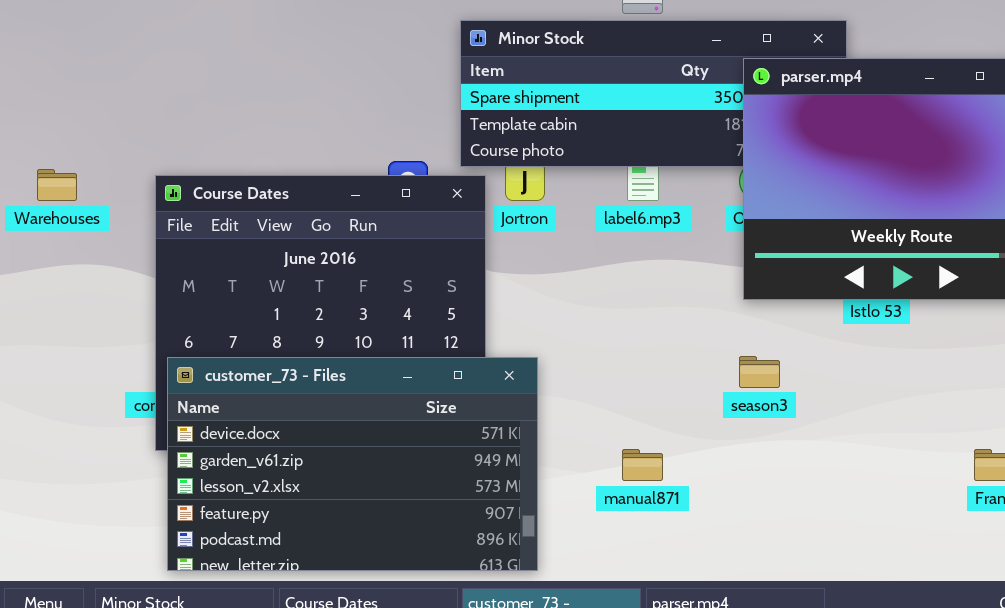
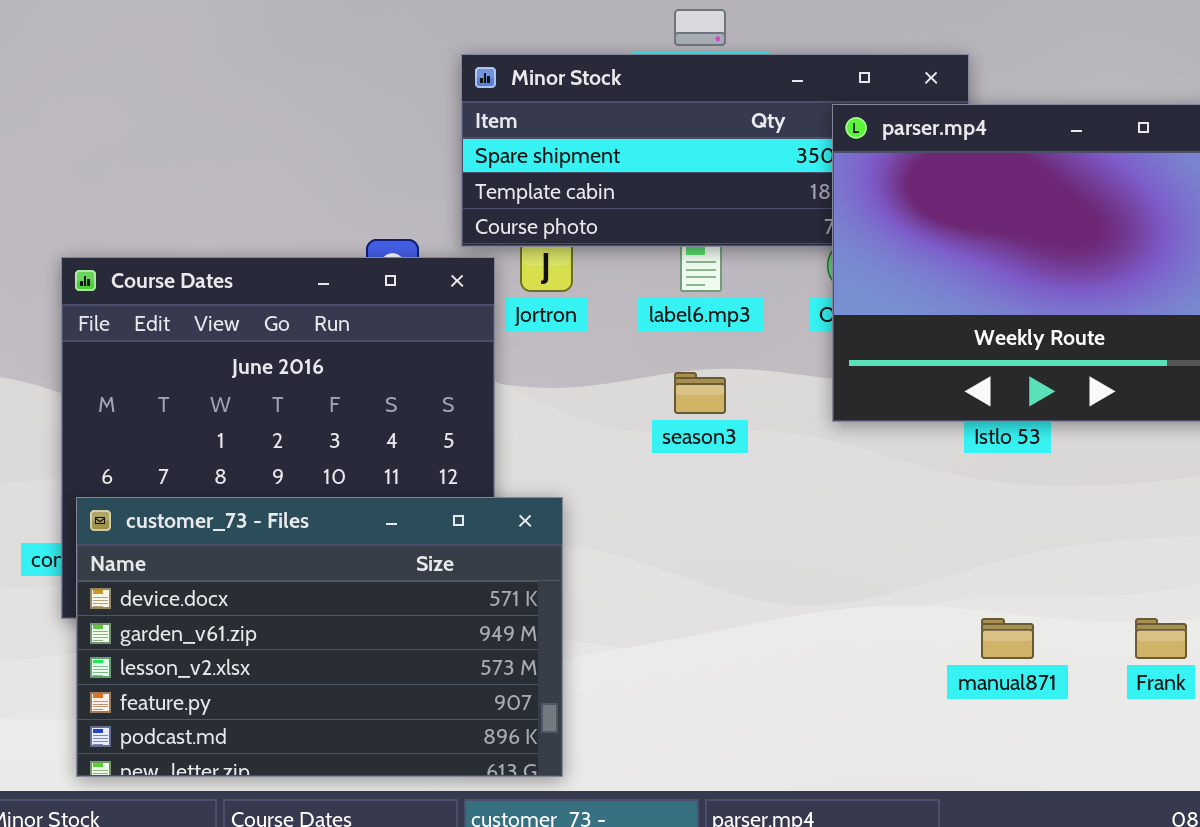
season3: [739,356,780,388] -> [674,372,726,414], moved
manual871: [622,449,663,481] -> [981,618,1034,659], moved

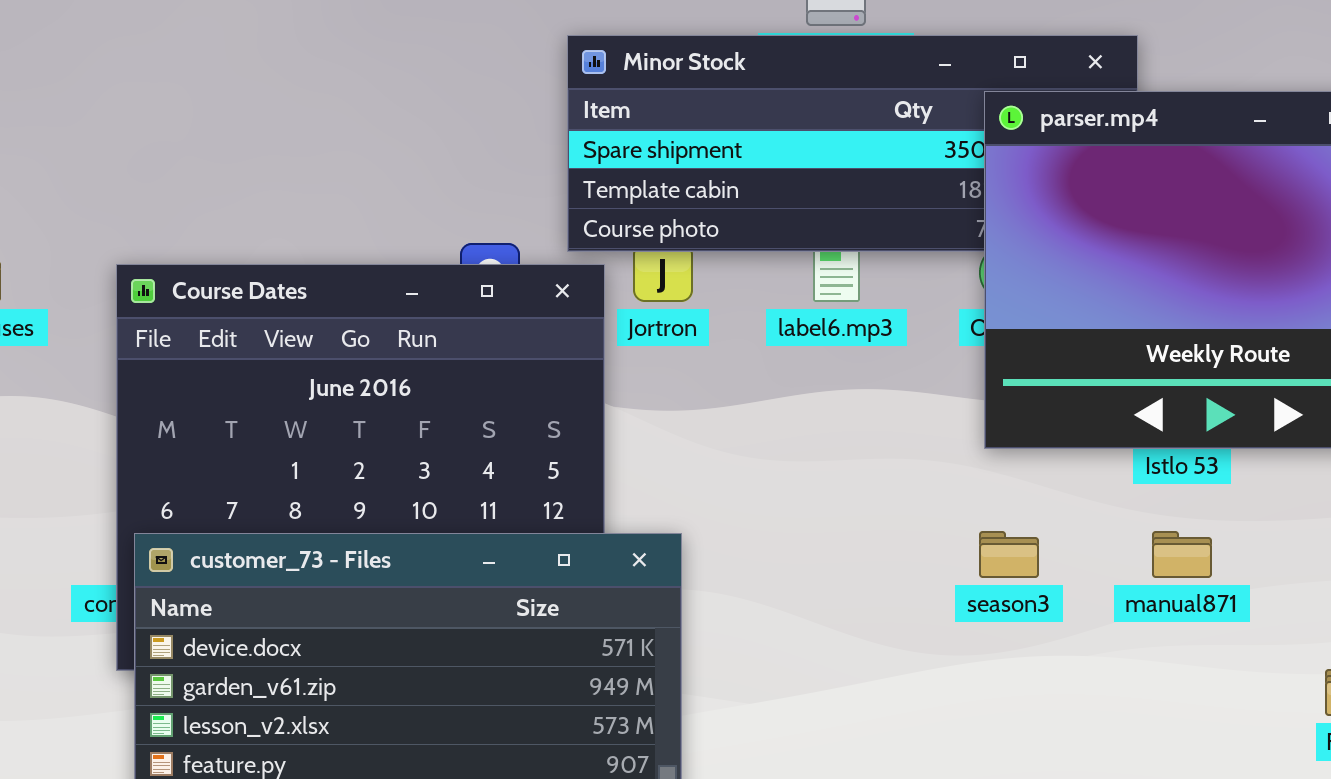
season3: [674,372,726,414] -> [979,531,1039,578], moved
manual871: [981,618,1034,659] -> [1152,531,1212,578], moved

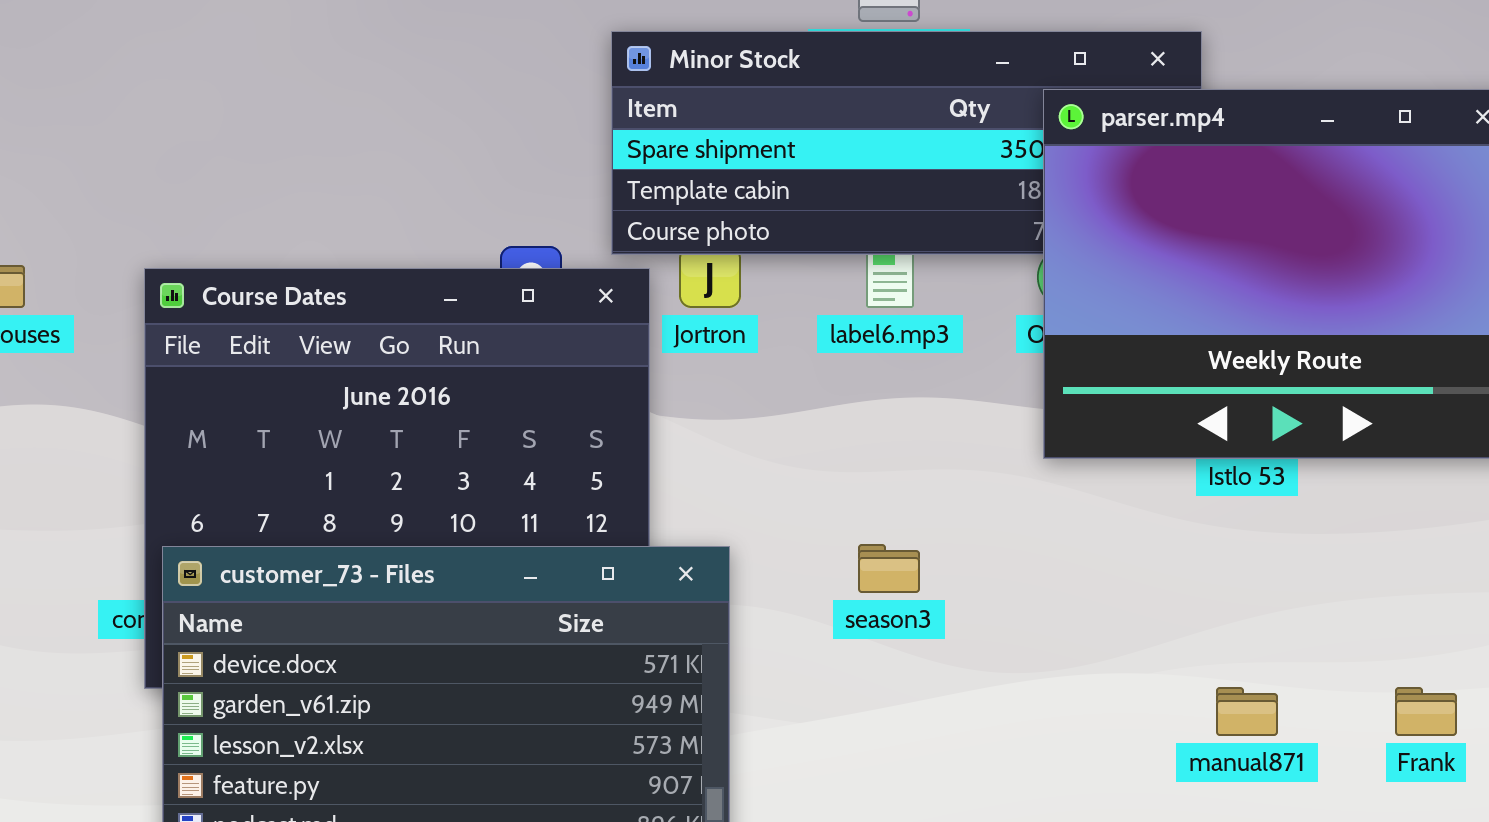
season3: [979,531,1039,578] -> [858,544,920,593], moved
manual871: [1152,531,1212,578] -> [1216,687,1278,736], moved

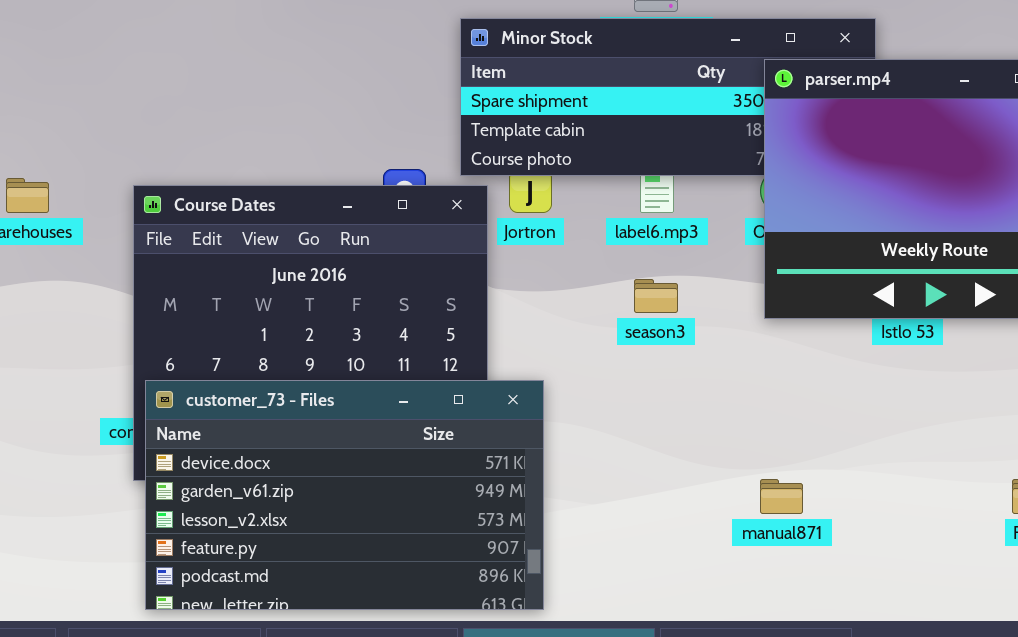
season3: [858,544,920,593] -> [634,279,678,313], moved
manual871: [1216,687,1278,736] -> [760,479,803,514], moved

